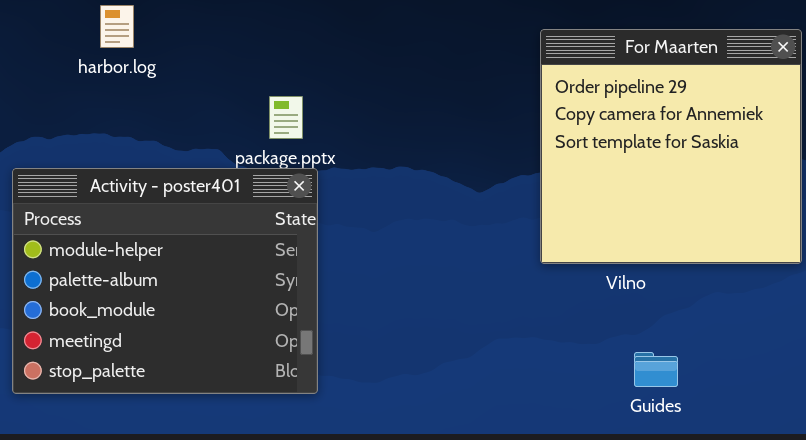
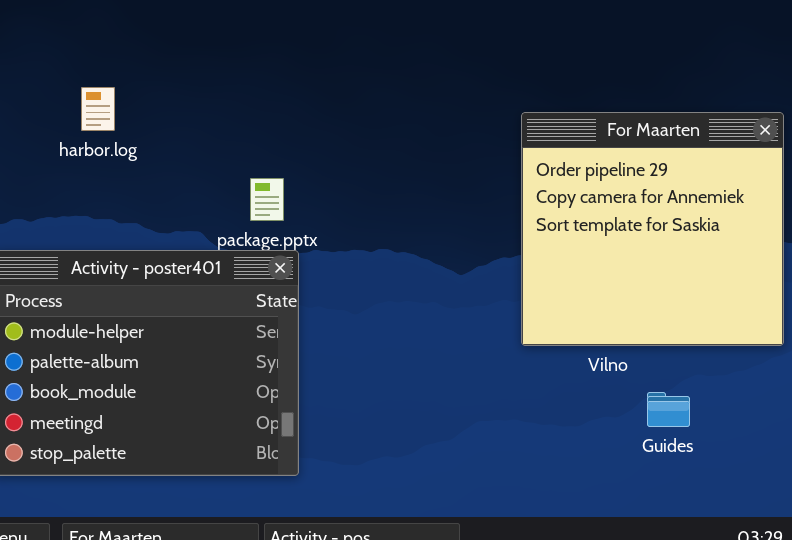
Guides: [634,352,678,387] -> [647,392,690,427], moved

